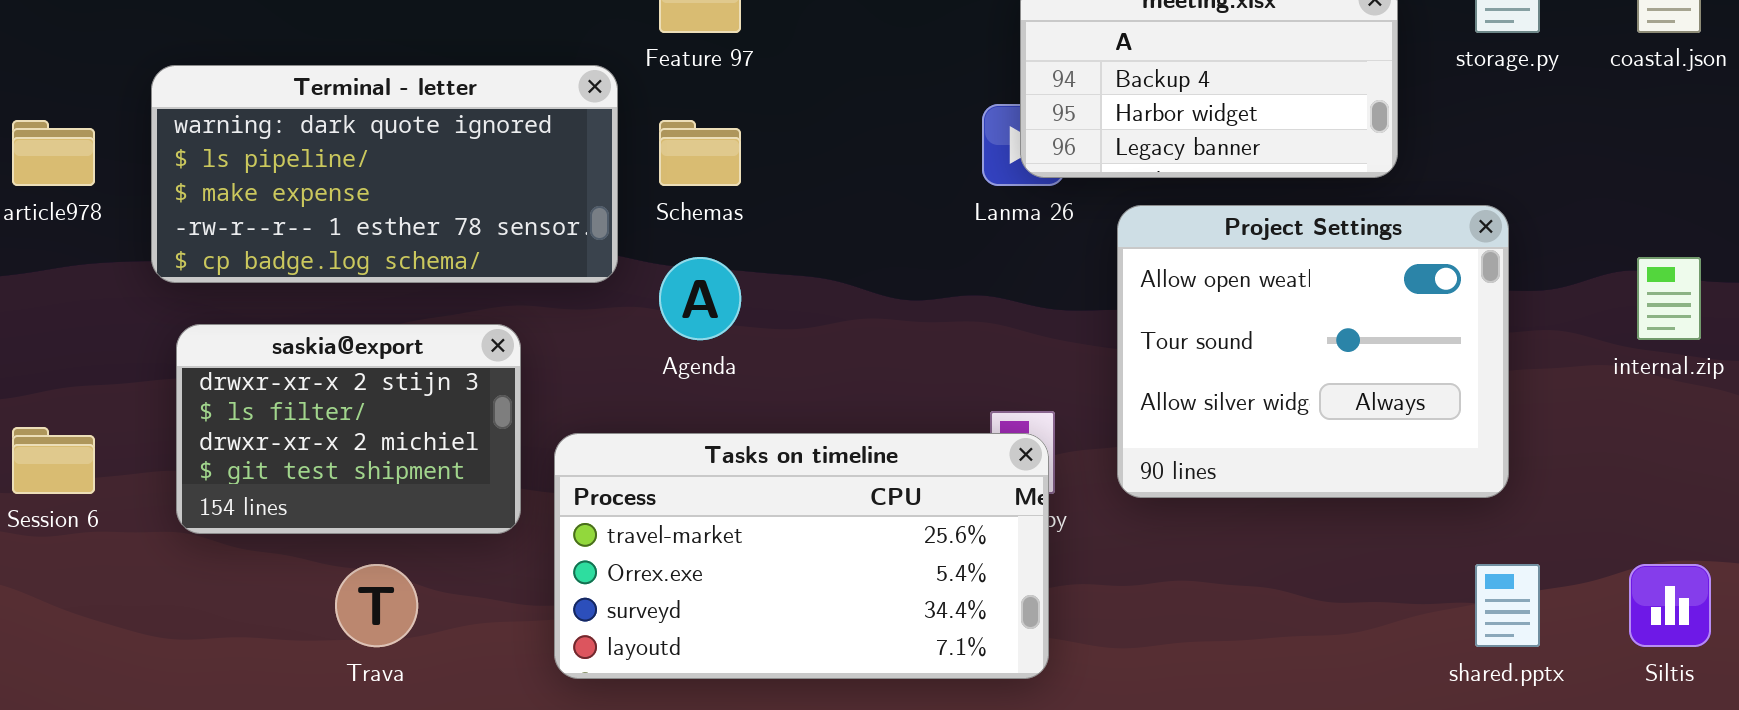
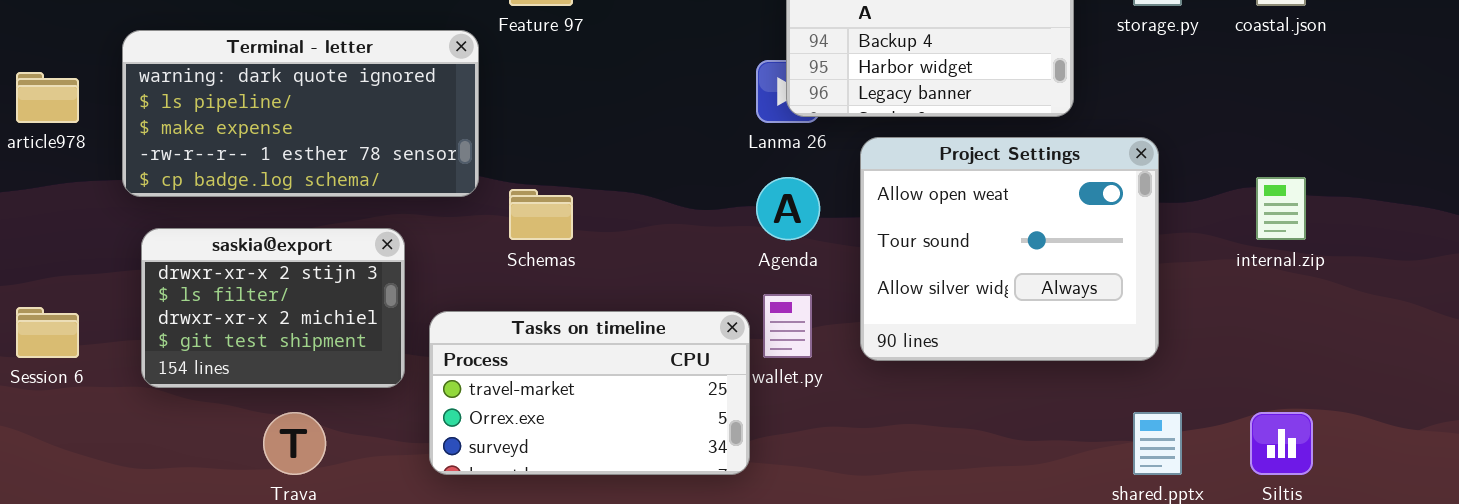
Schemas: [659,120,741,186] -> [509,189,573,240], moved
Agenda: [659,257,741,340] -> [756,177,820,240], moved
Tasks on timeline: [554,433,1049,679] -> [429,311,750,475], resized

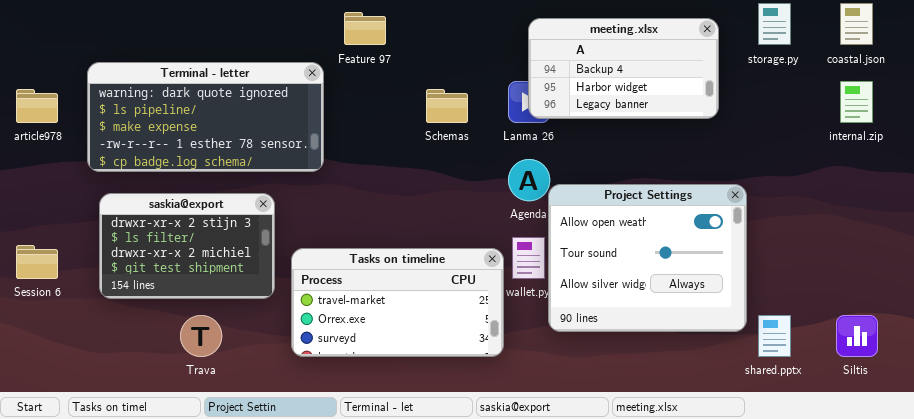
Project Settings: [860,137,1159,361] -> [548,184,747,332], moved
internal.zip: [1256,177,1306,240] -> [840,81,873,123], moved
Schemas: [509,189,573,240] -> [426,89,468,123], moved

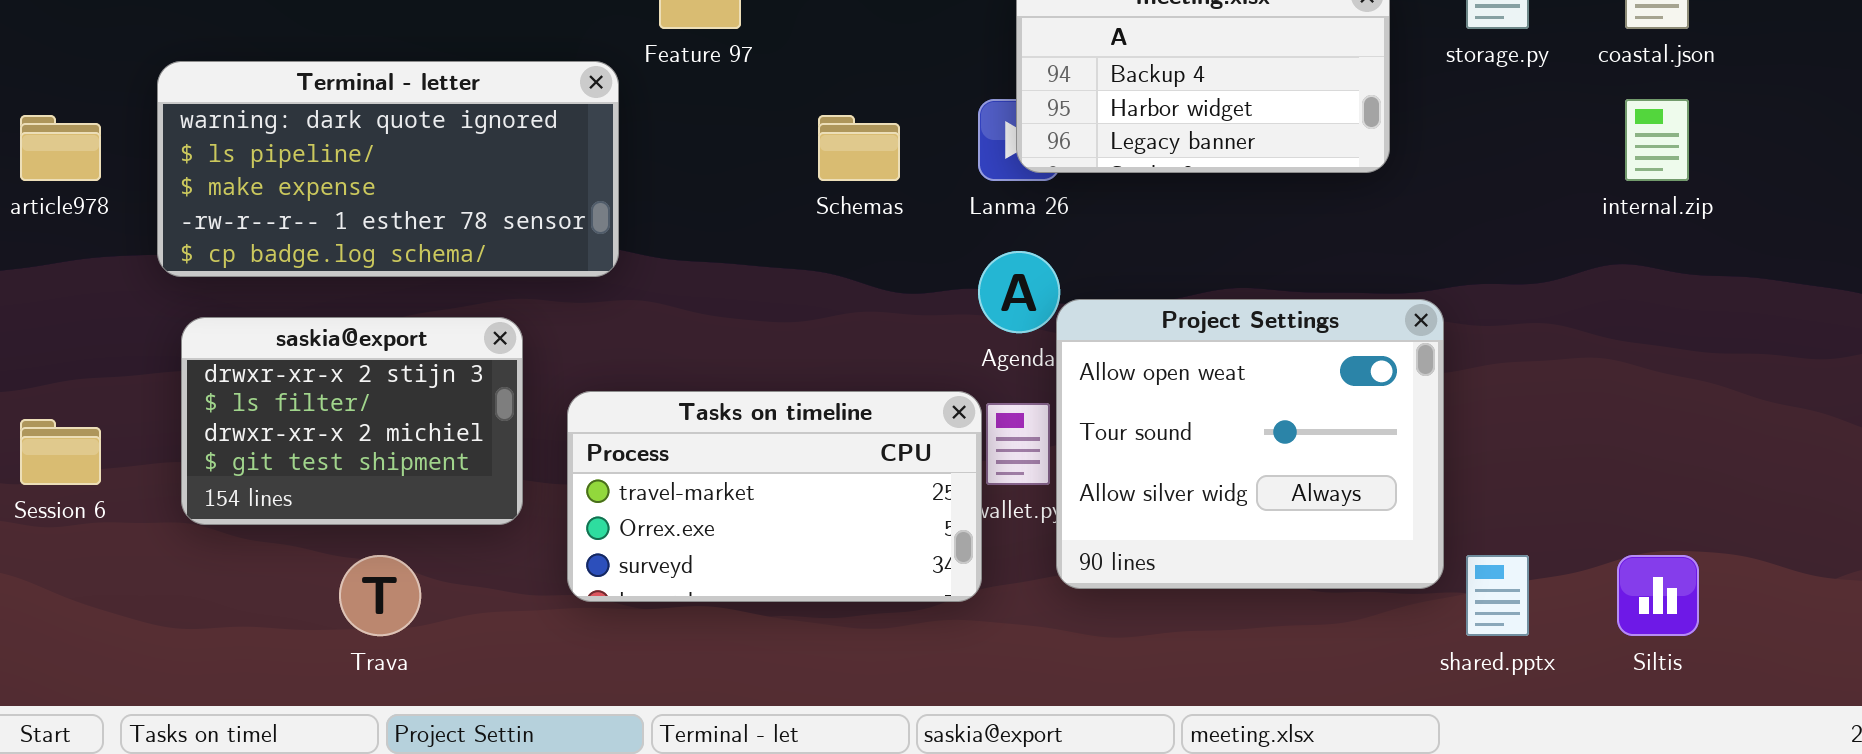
Tasks on timeline: [291,248,504,357] -> [567,391,982,602], moved

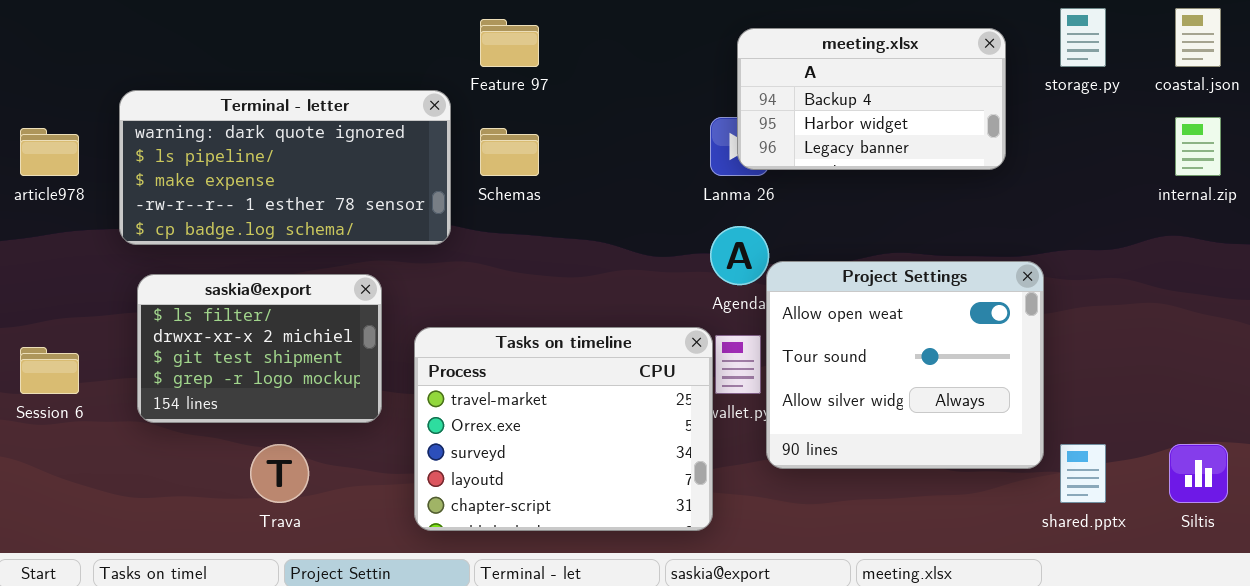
Schemas: [818,115,900,181] -> [480,128,539,176], moved
saskia@export: [181,317,523,525] -> [137,274,382,423], scrolled down 1 row
Tasks on timeline: [567,391,982,602] -> [414,327,713,531], resized

